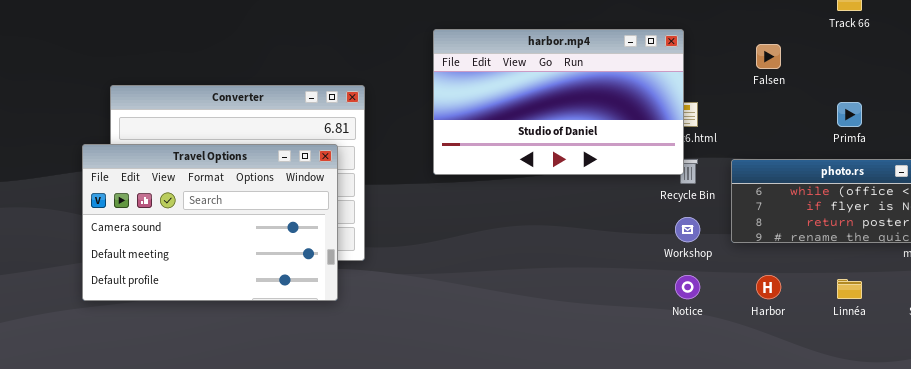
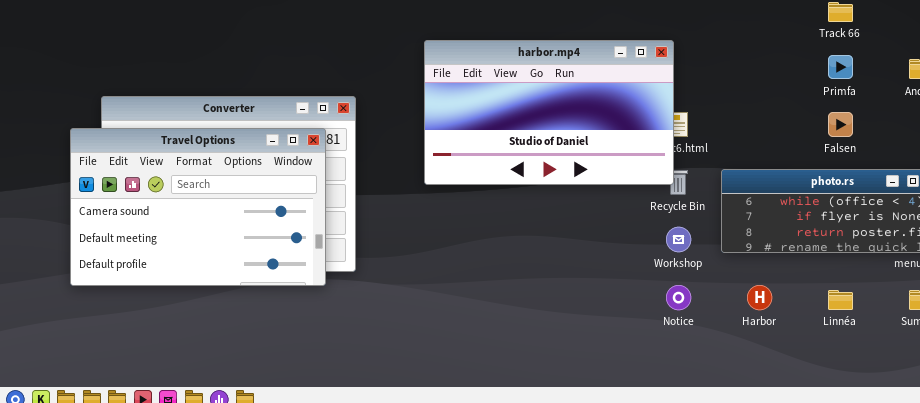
Falsen: [756,44,781,69] -> [828,112,853,137], moved
Primfa: [837,102,862,127] -> [828,55,853,79], moved
Travel Options: [82,144,338,301] -> [70,128,326,286], moved

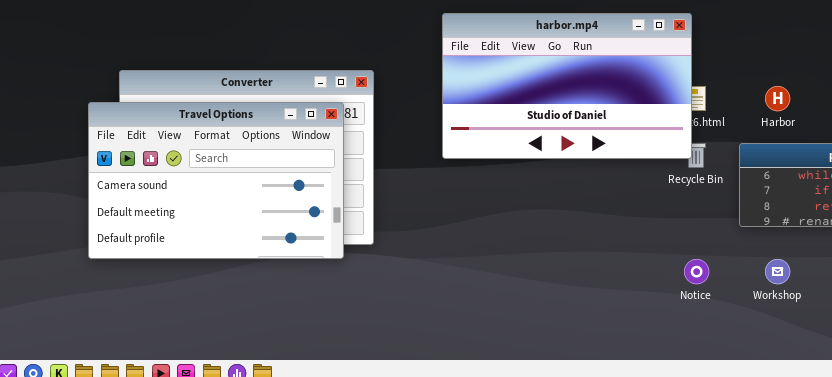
Workshop: [666,227,691,252] -> [765,259,790,284], moved
Harbor: [747,285,772,310] -> [765,86,790,111], moved

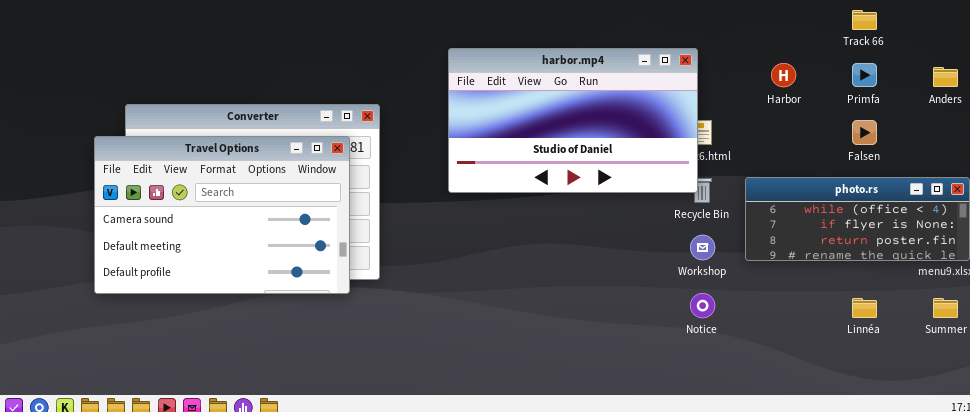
Harbor: [765,86,790,111] -> [771,63,796,87], moved
Workshop: [765,259,790,284] -> [690,235,715,260], moved

